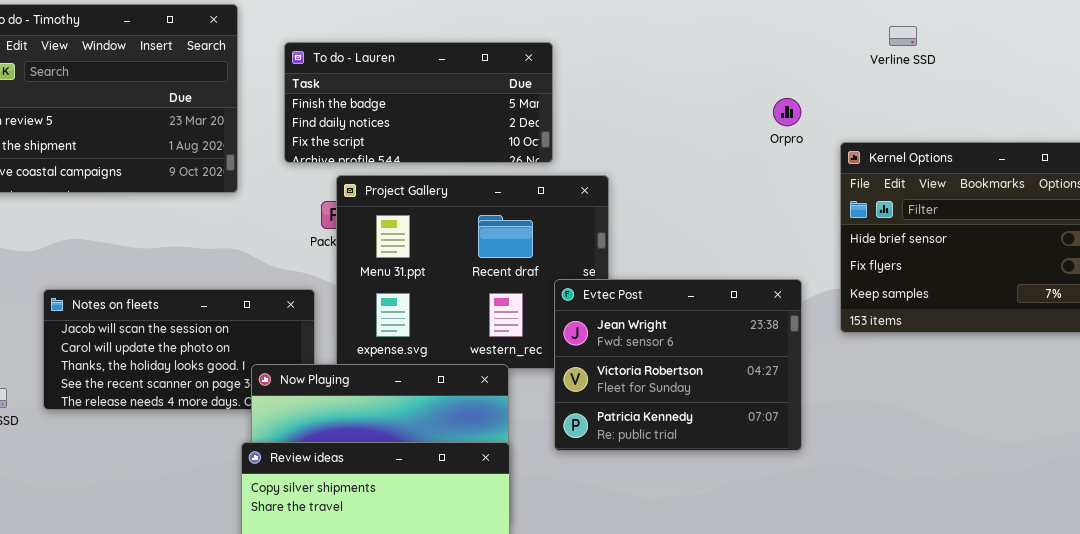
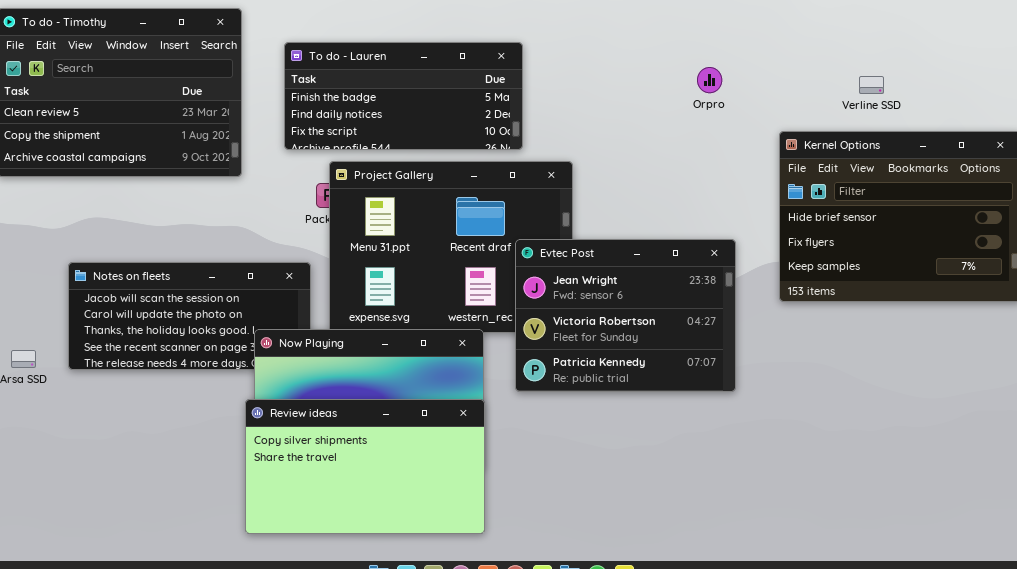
Verline SSD: [889,26,917,46] -> [859,76,884,94], moved
Orpro: [773,98,801,126] -> [697,67,722,93], moved
Evtec Post: [554,279,802,451] -> [515,239,736,392], moved

